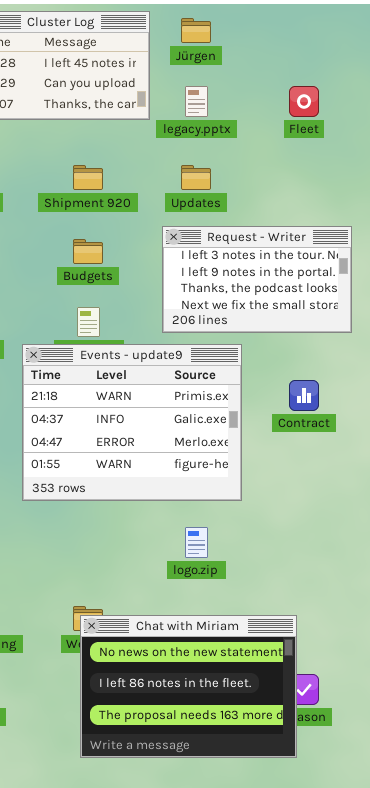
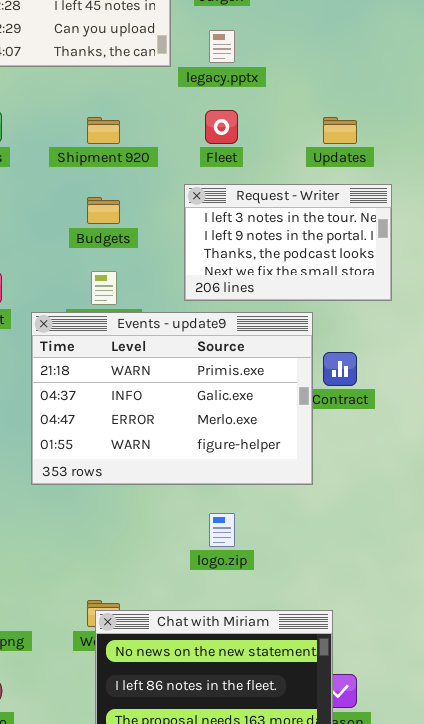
Fleet: [289,86,319,117] -> [205,110,238,144], moved
Updates: [181,165,211,190] -> [323,117,357,144], moved
Events - update9: [22,344,242,501] -> [31,312,313,485], resized

